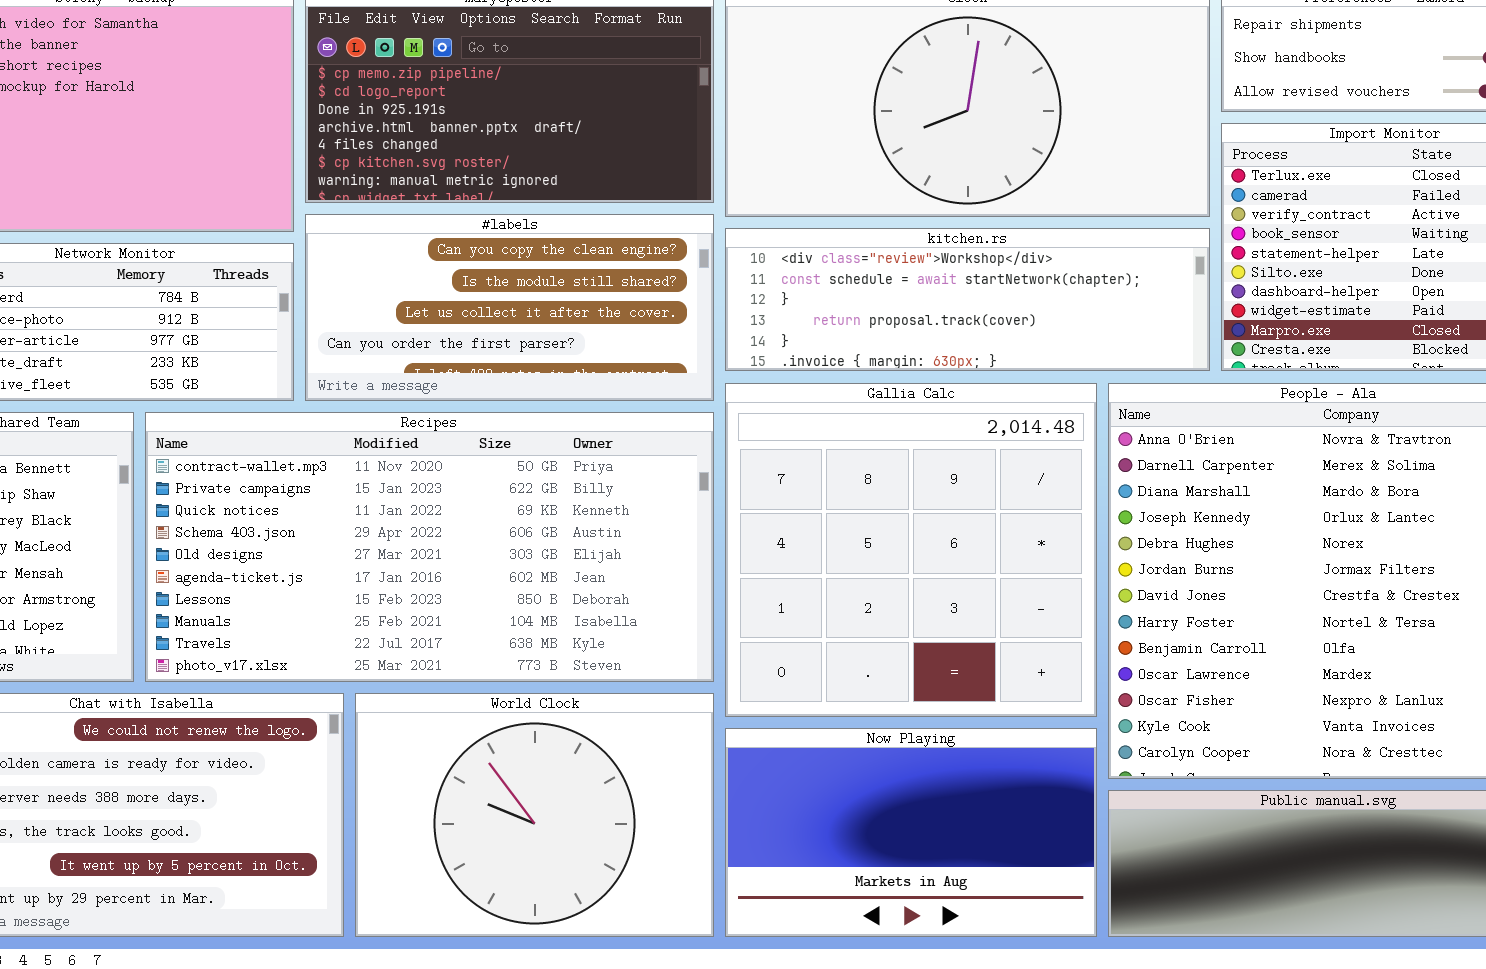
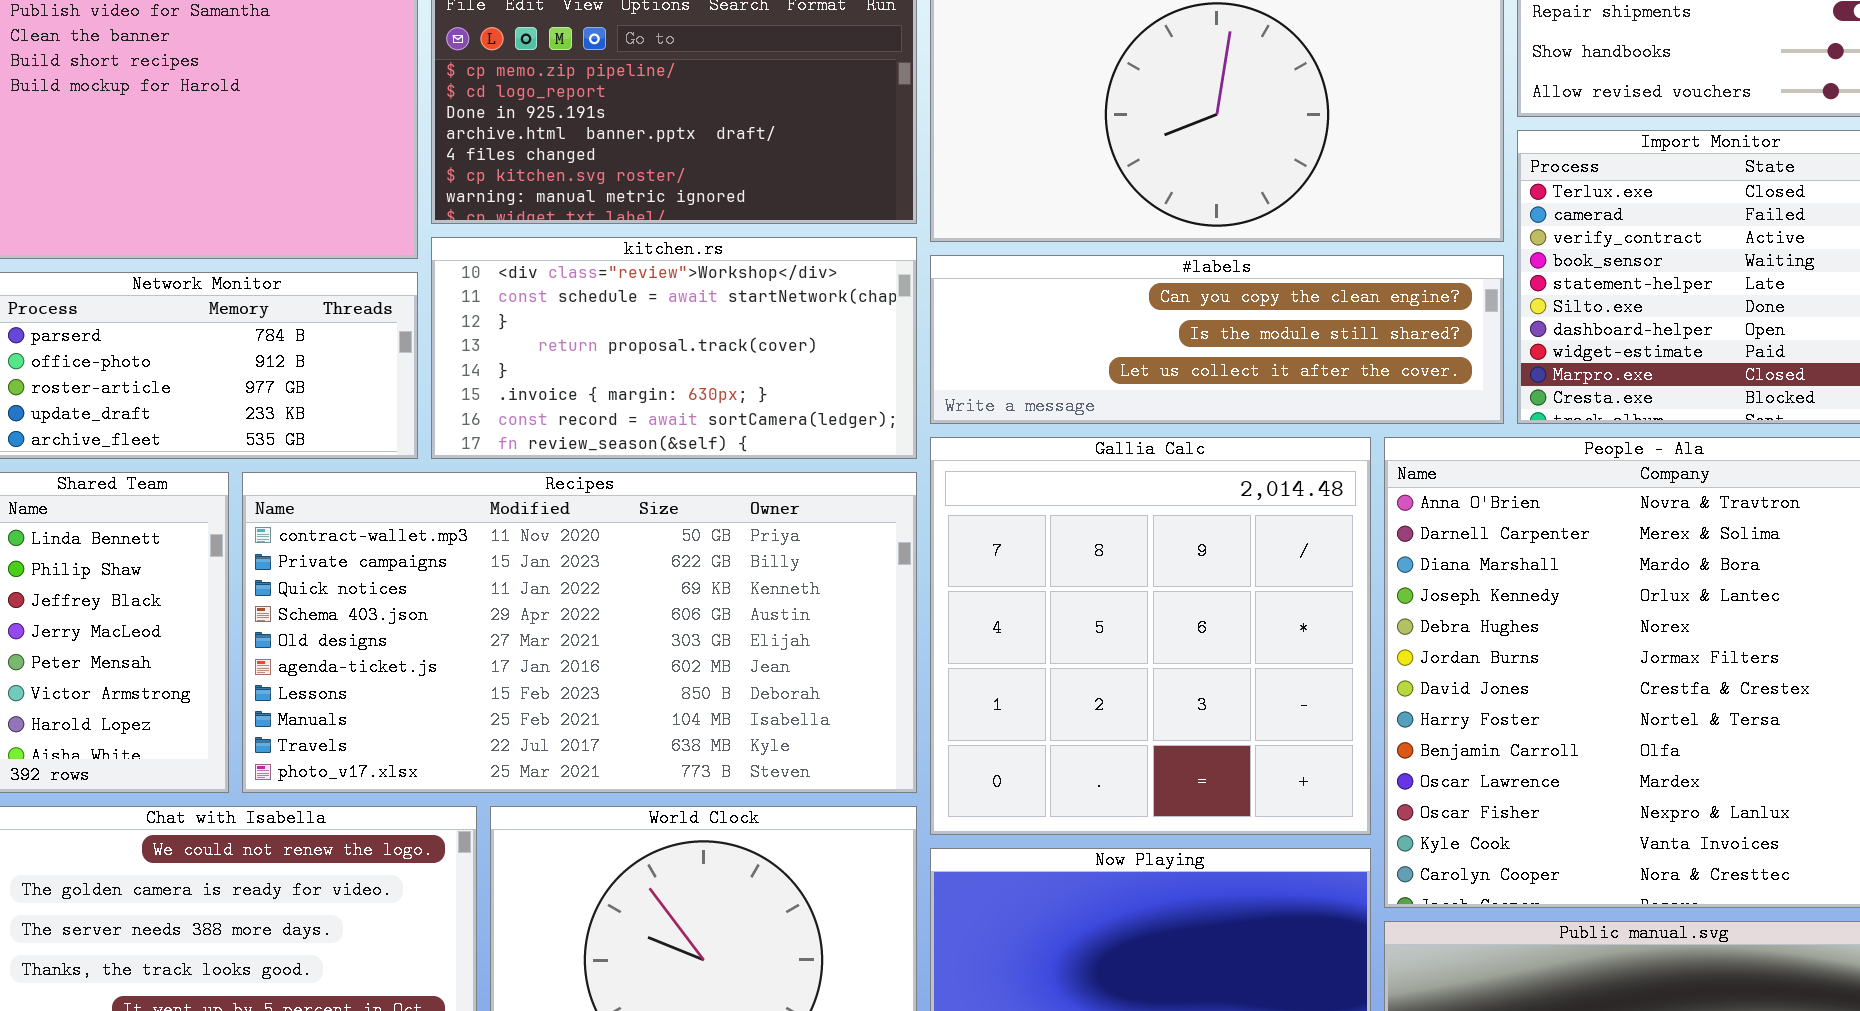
#labels: [305,214,714,401] -> [930,255,1504,424], moved, resized
kitchen.rs: [725,228,1210,371] -> [431,237,917,459], moved, resized

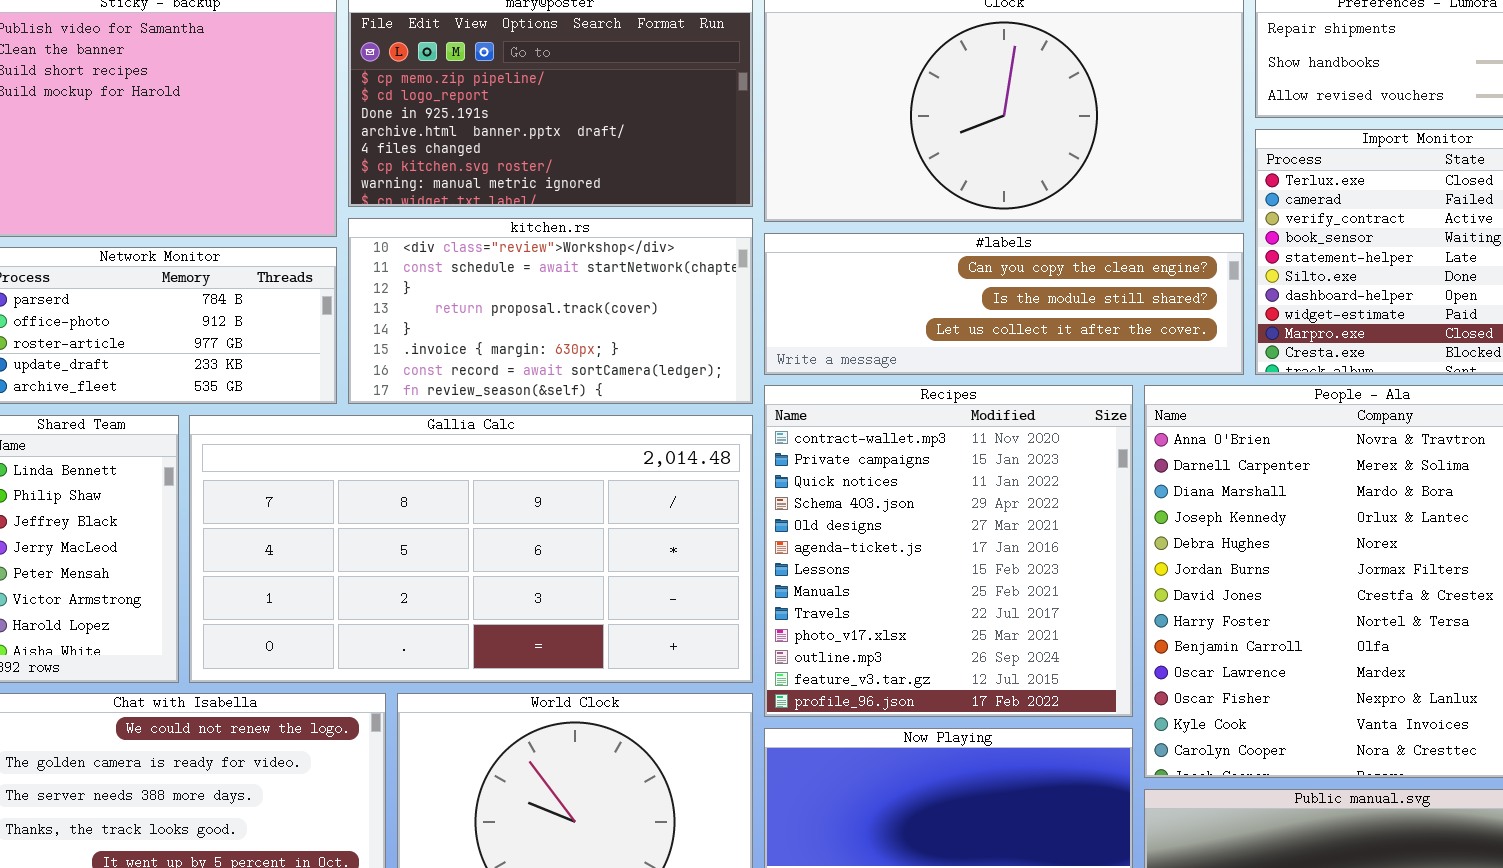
Gallia Calc: [930,437,1371,835] -> [189,415,753,683], moved, resized
Recipes: [242,472,917,793] -> [764,385,1133,717], moved, resized

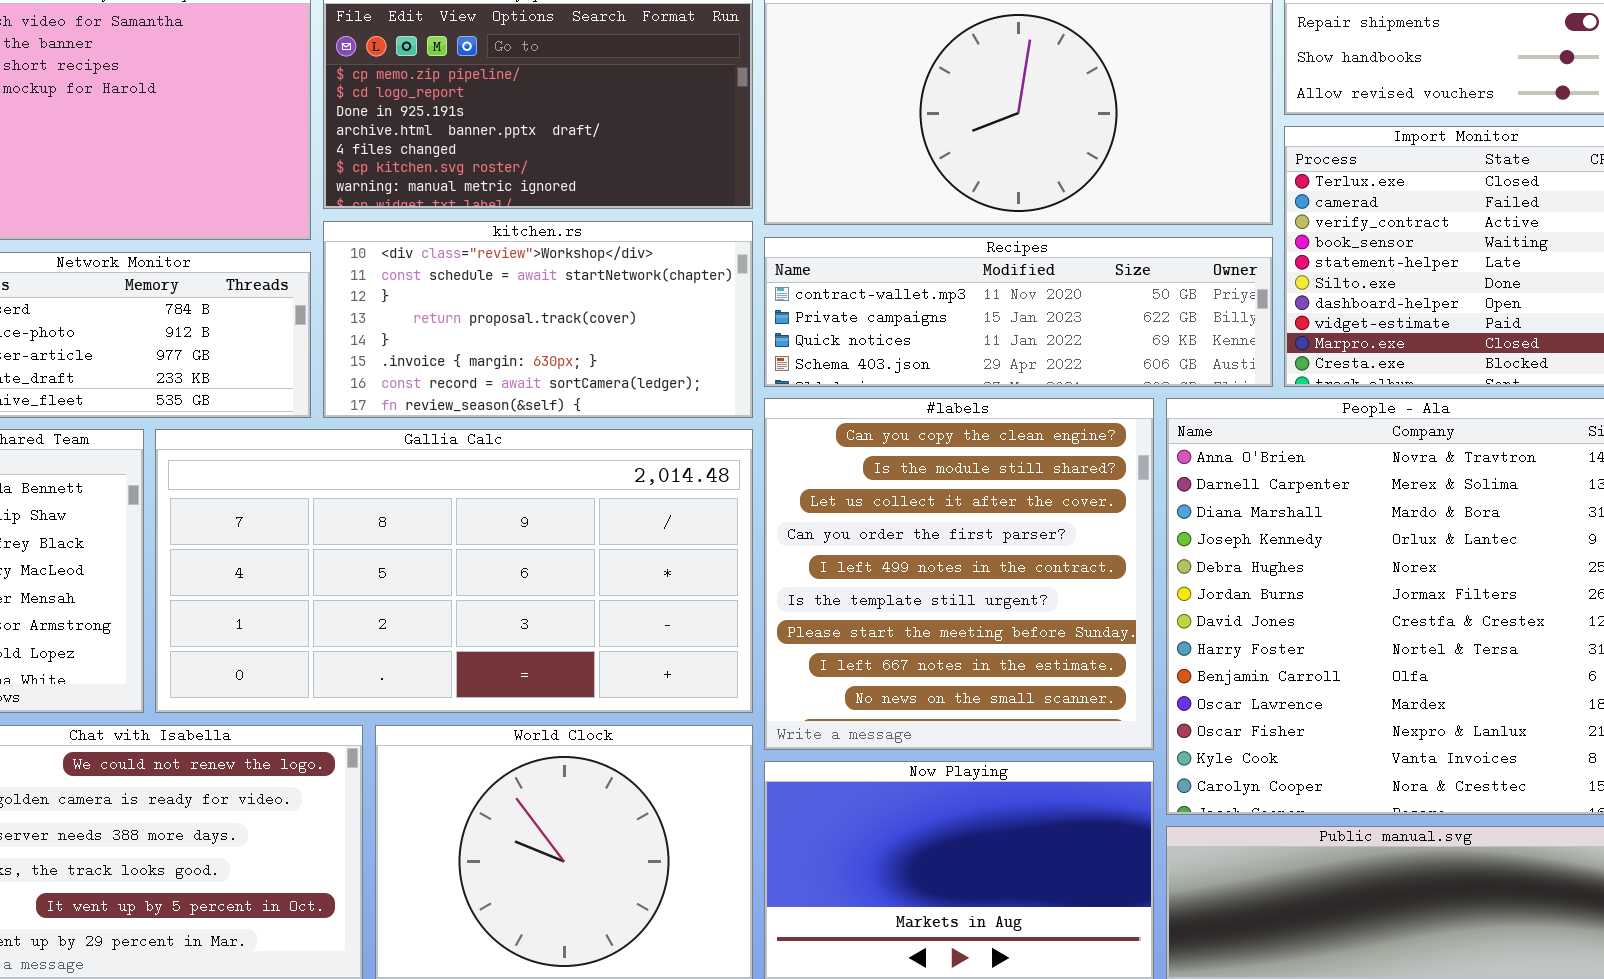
#labels: [764,233,1244,375] -> [764,398,1154,750], moved, resized
Recipes: [764,385,1133,717] -> [764,237,1273,387], moved, resized

